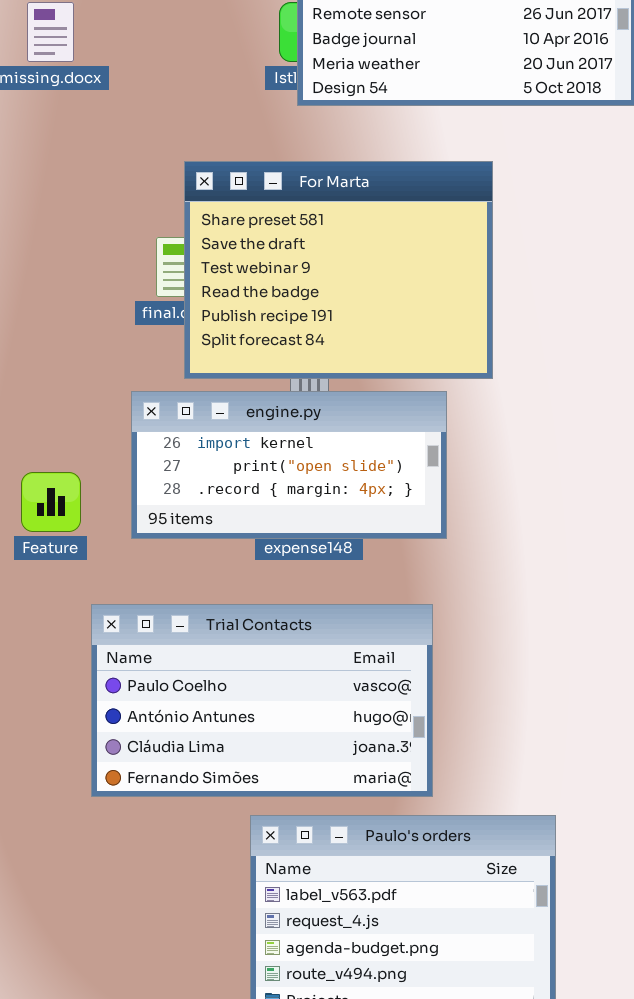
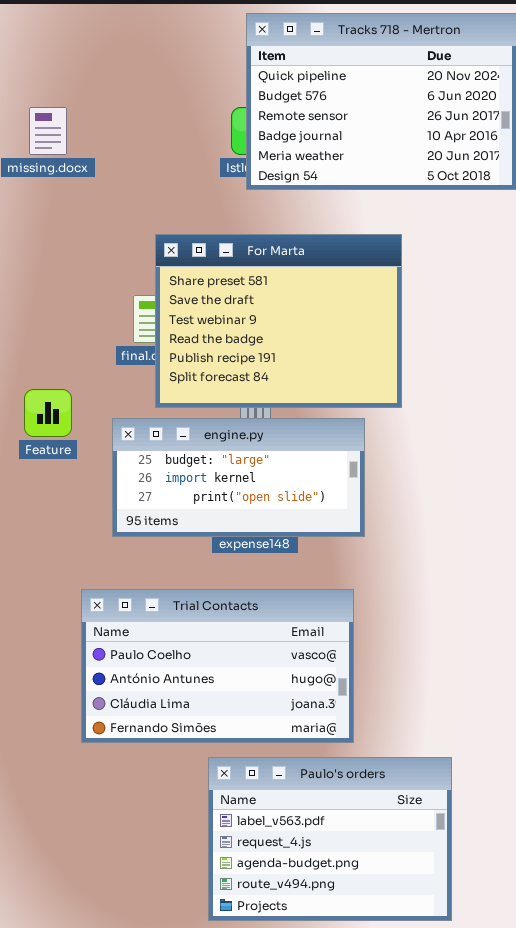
engine.py: [131,391,447,539] -> [112,418,365,537], scrolled up 1 row
Feature: [21,472,81,532] -> [24,389,72,437], moved

